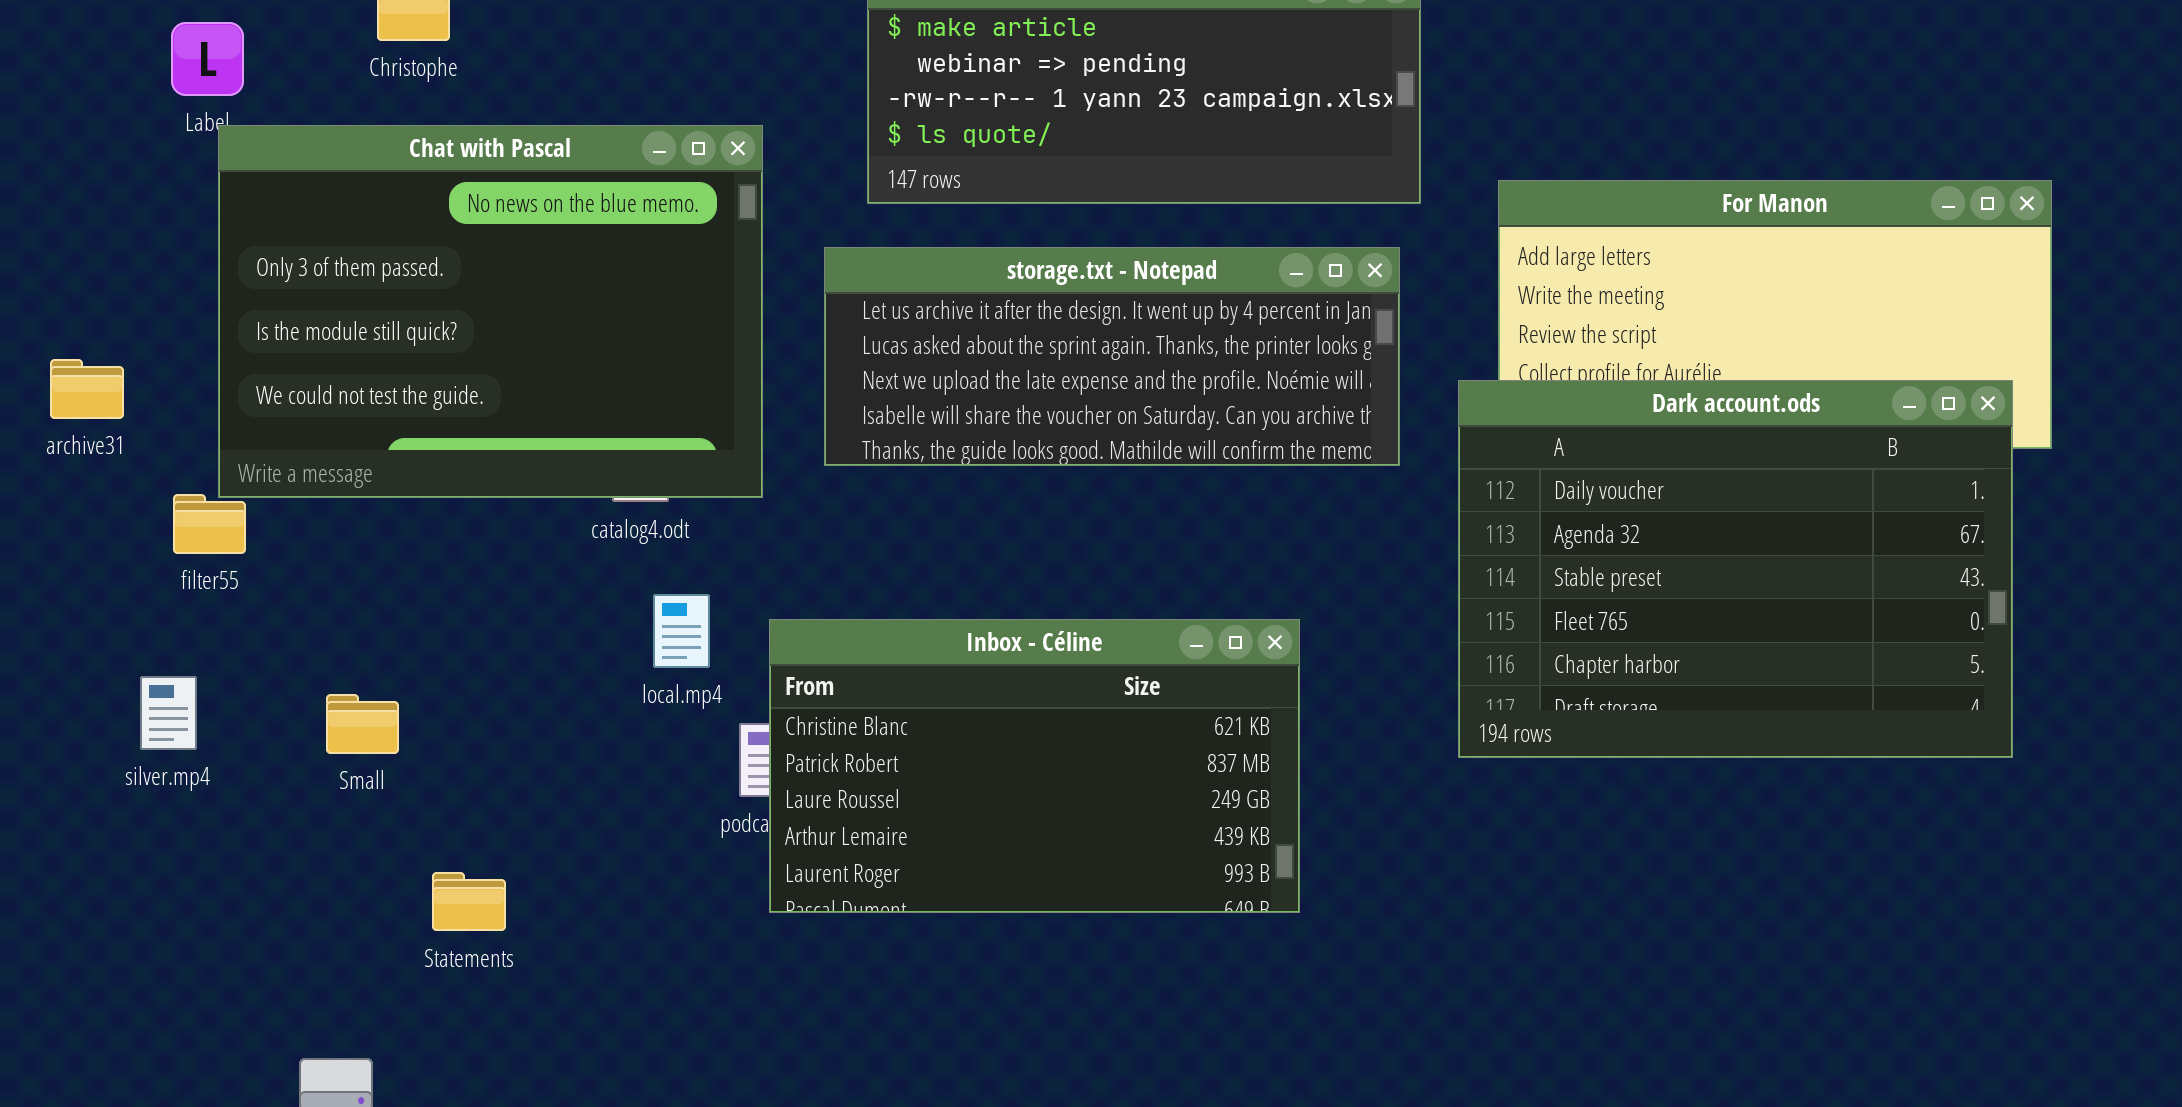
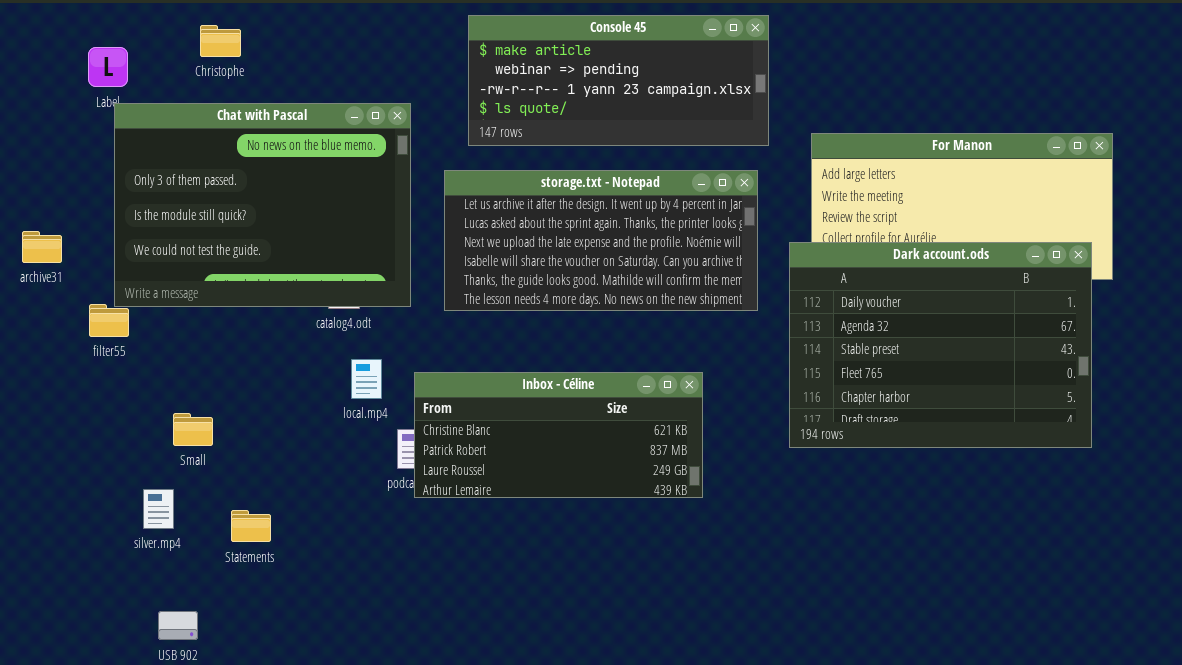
storage.txt - Notepad: [824,247,1400,466] -> [444,170,758,311], resized
Inbox - Céline: [769,619,1300,913] -> [414,372,703,498], resized
silver.mp4: [140,676,197,750] -> [143,489,174,529], moved

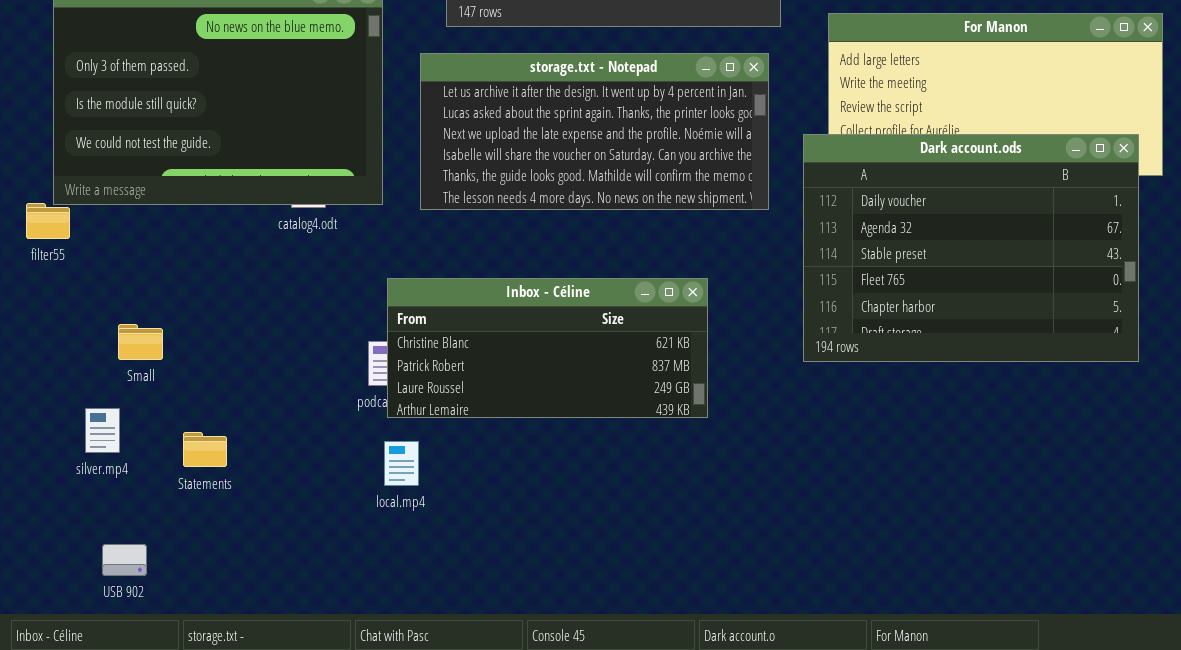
local.mp4: [351,359,382,399] -> [384,441,419,486], moved

